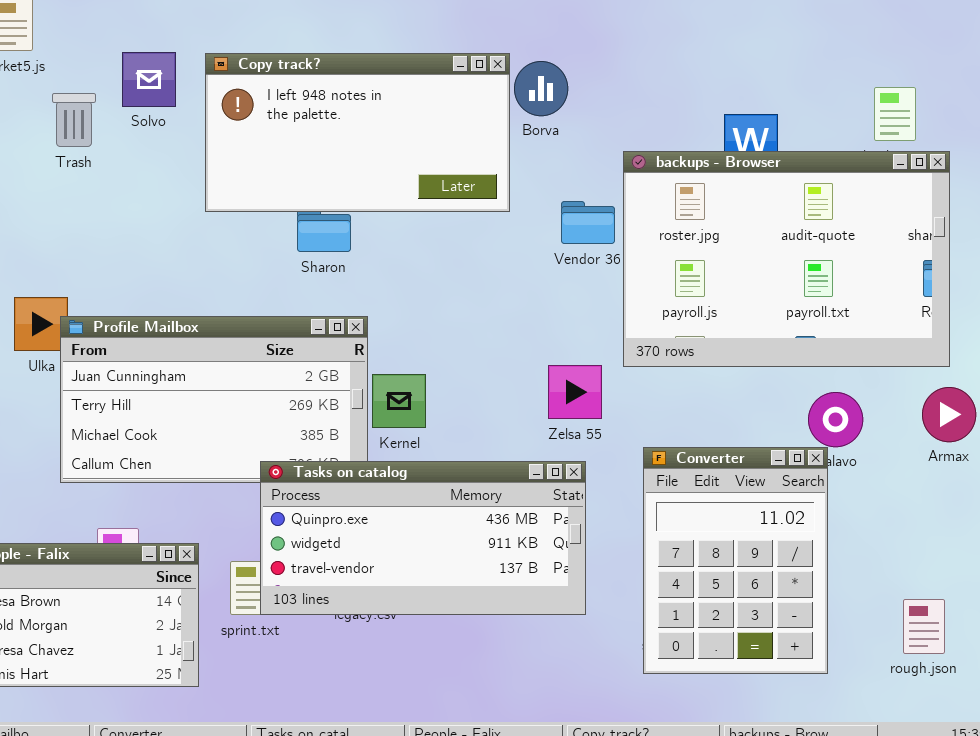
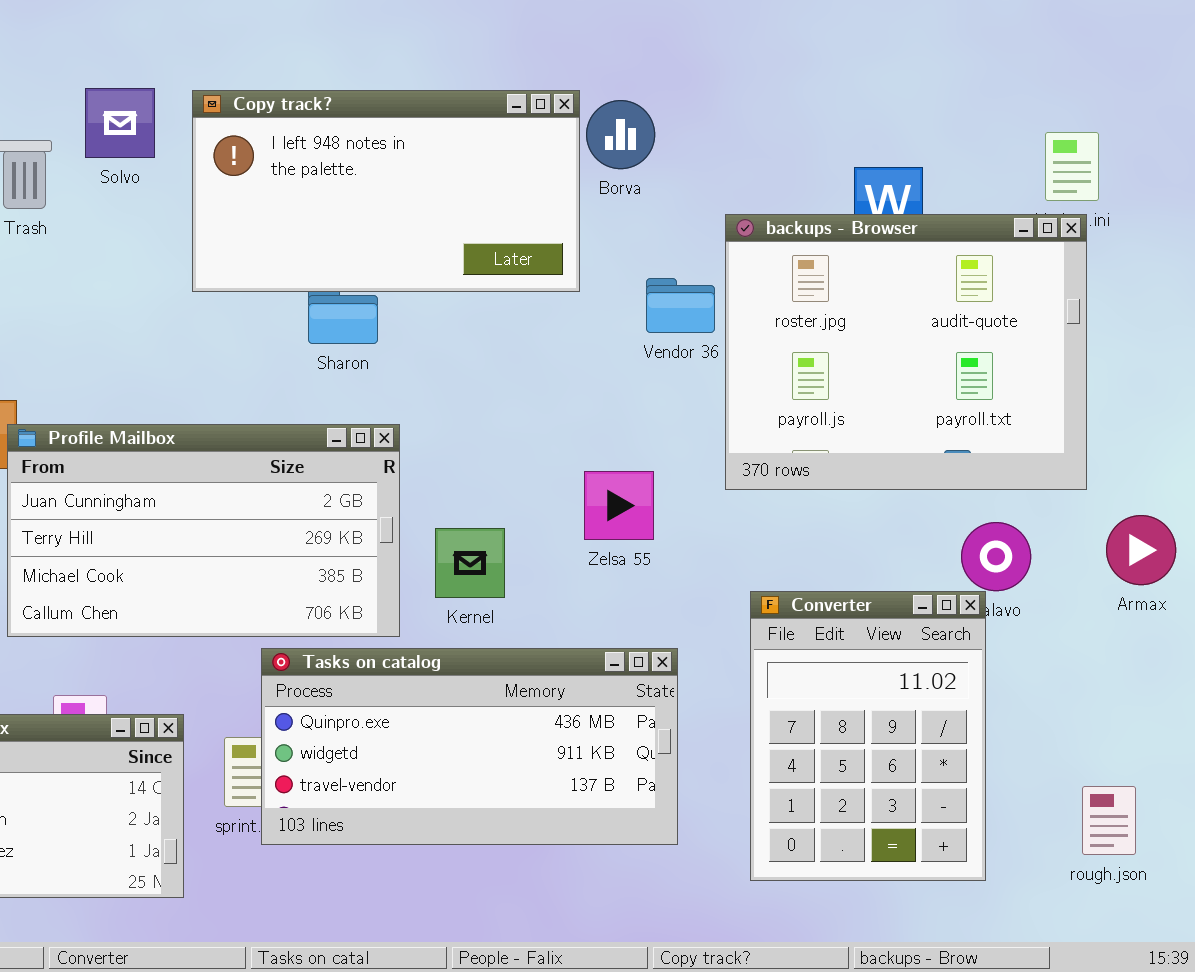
backups - Browser: [623,151,950,367] -> [725,214,1087,490], resized
Zelsa 55: [548,365,602,419] -> [584,471,654,540], moved
Kernel: [372,374,426,428] -> [435,528,505,598], moved
Tasks on catalog: [260,461,586,615] -> [261,648,678,845], moved

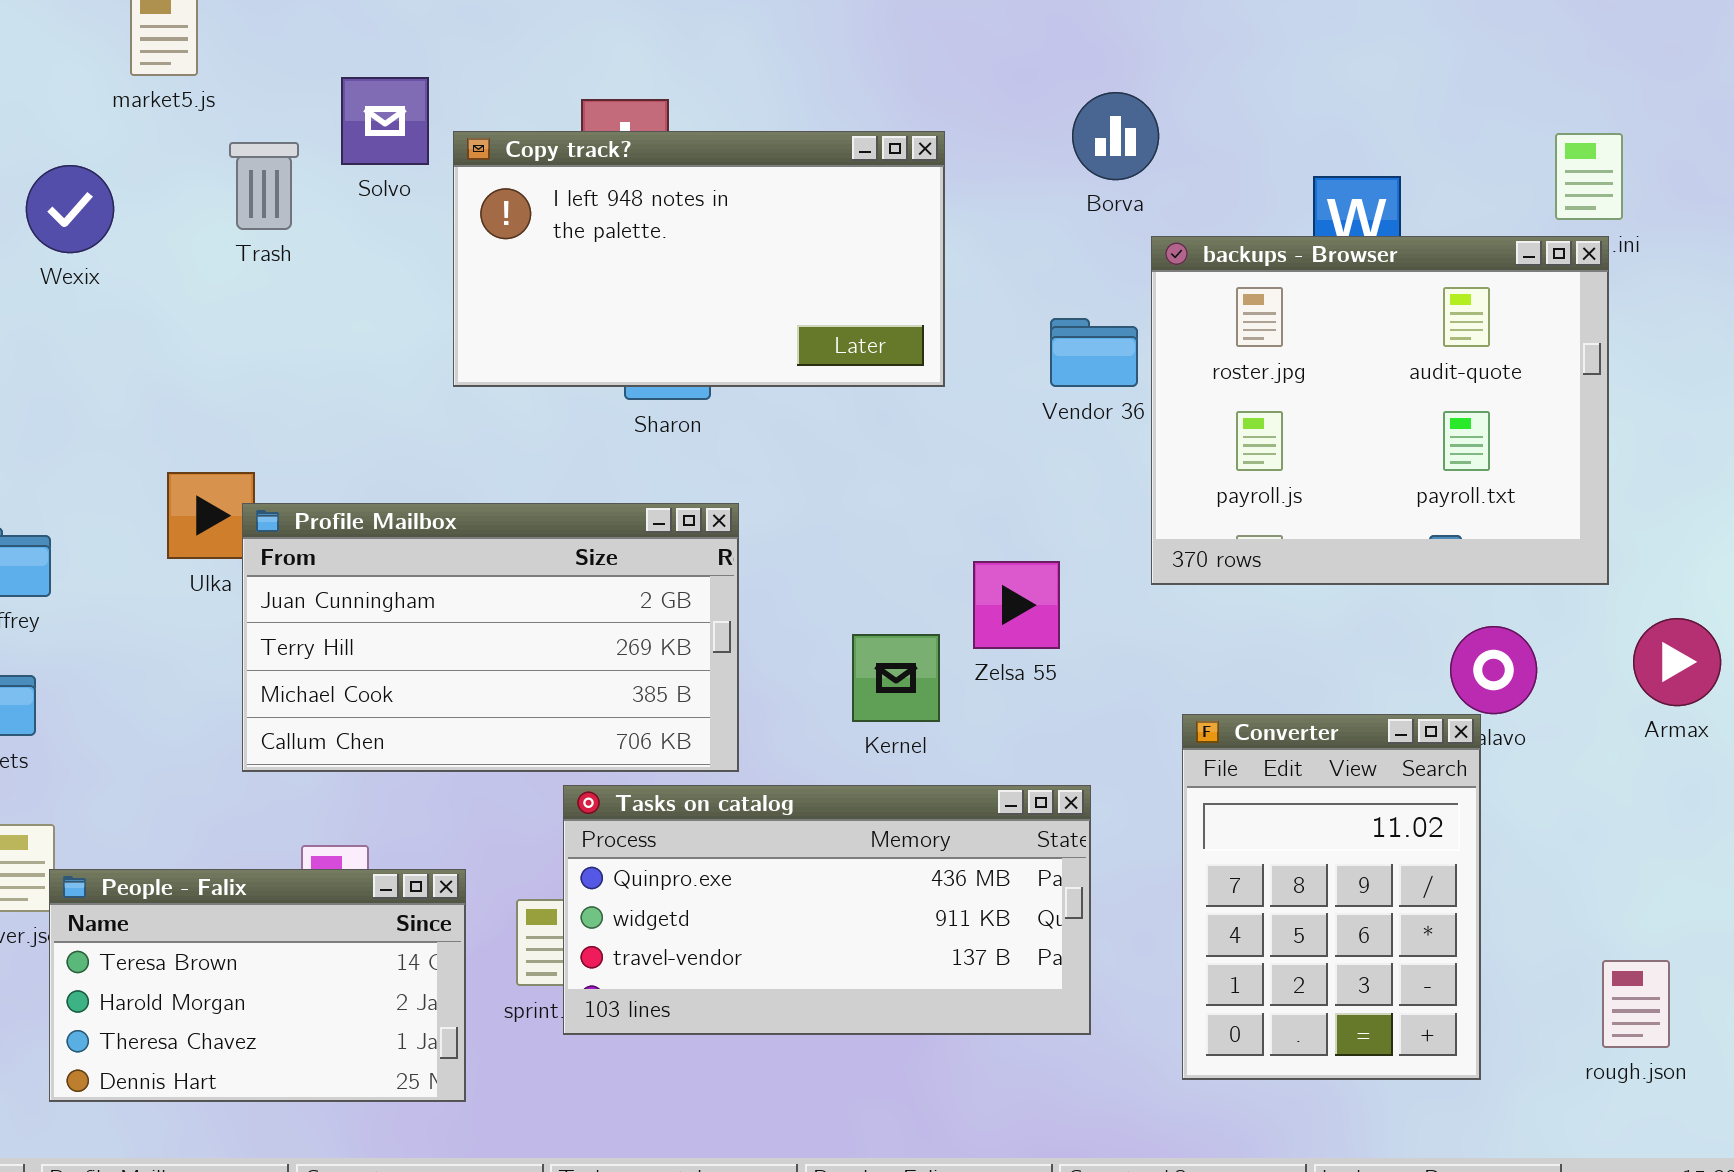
Copy track?: [192,90,580,292] -> [453,131,945,387], moved
Borva: [586,100,655,169] -> [1072,92,1159,180], moved
Kernel: [435,528,505,598] -> [852,634,940,722], moved

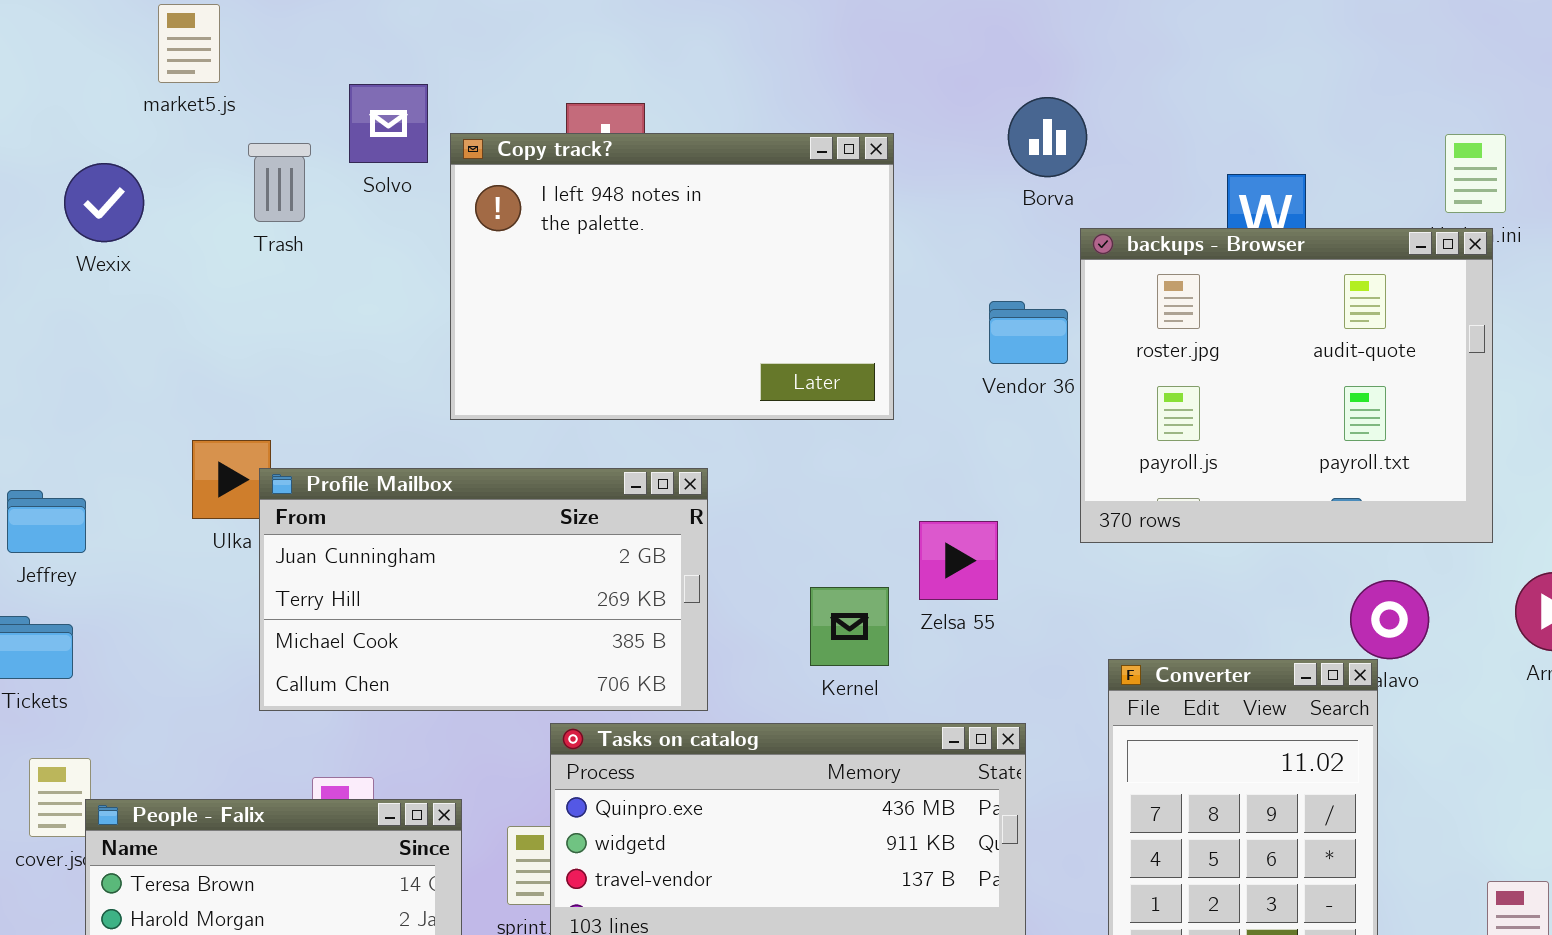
Copy track?: [453,131,945,387] -> [450,133,894,420], resized

